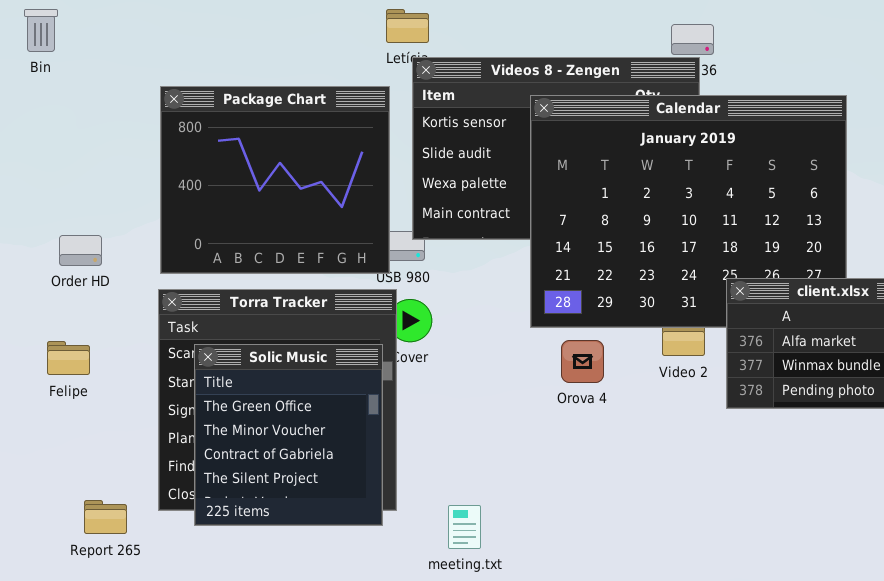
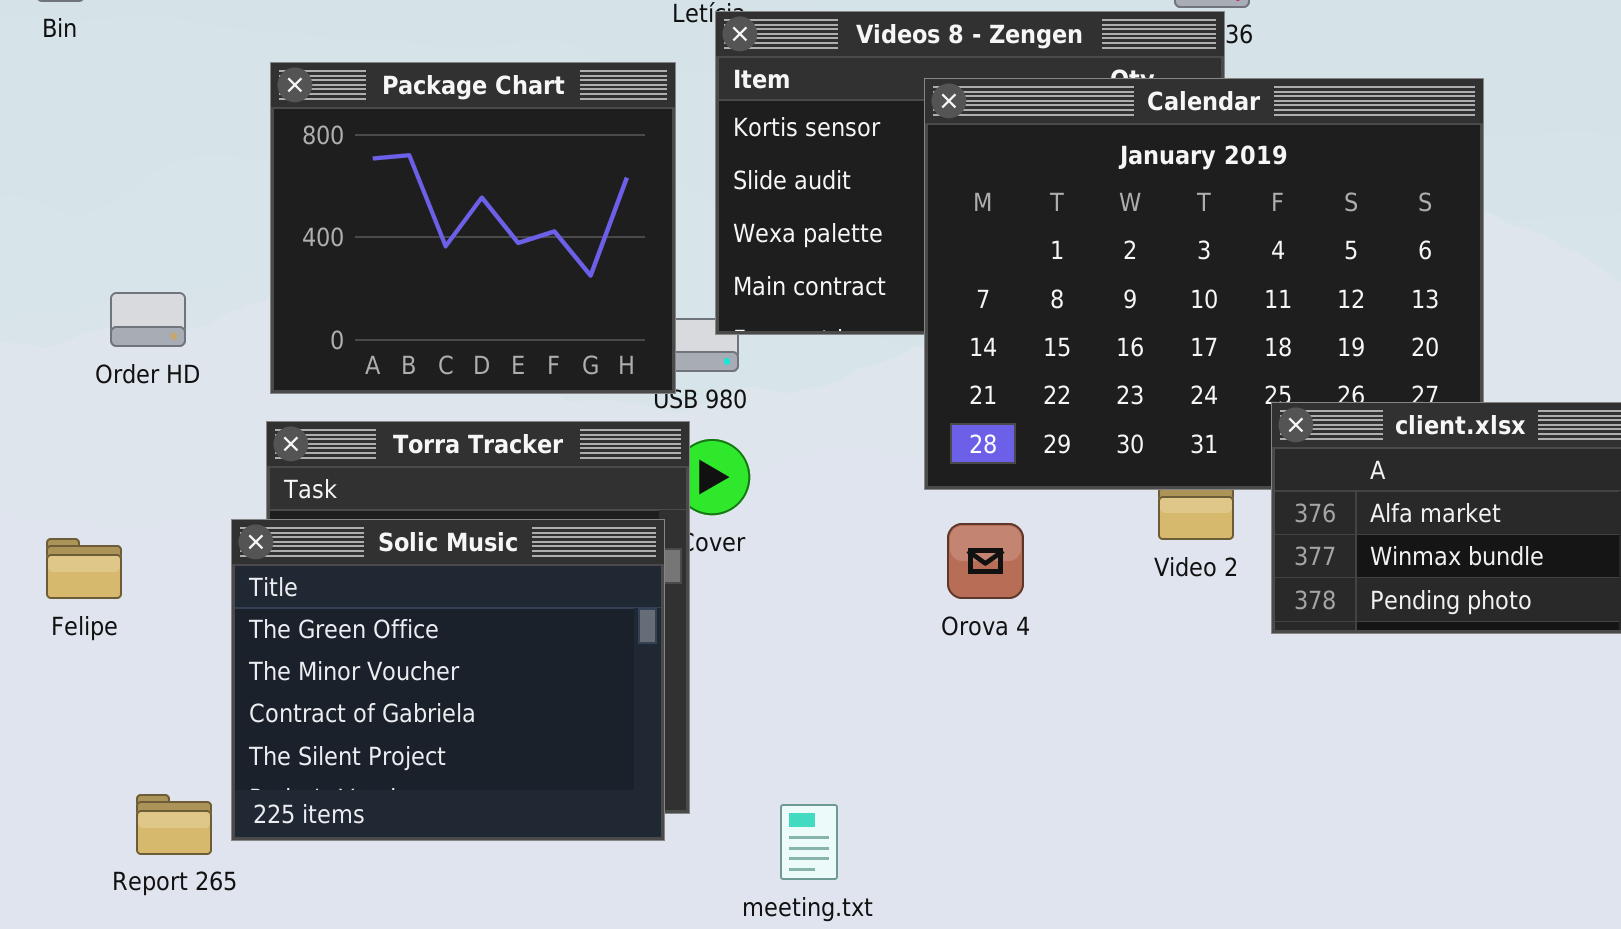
Order HD: [59,235,102,266] -> [110,292,186,347], moved
Orova 4: [561,340,604,383] -> [947,523,1024,599], moved
Felipe: [47,341,90,375] -> [46,538,122,599], moved
Solic Music: [194,344,383,526] -> [231,519,665,841], resized

